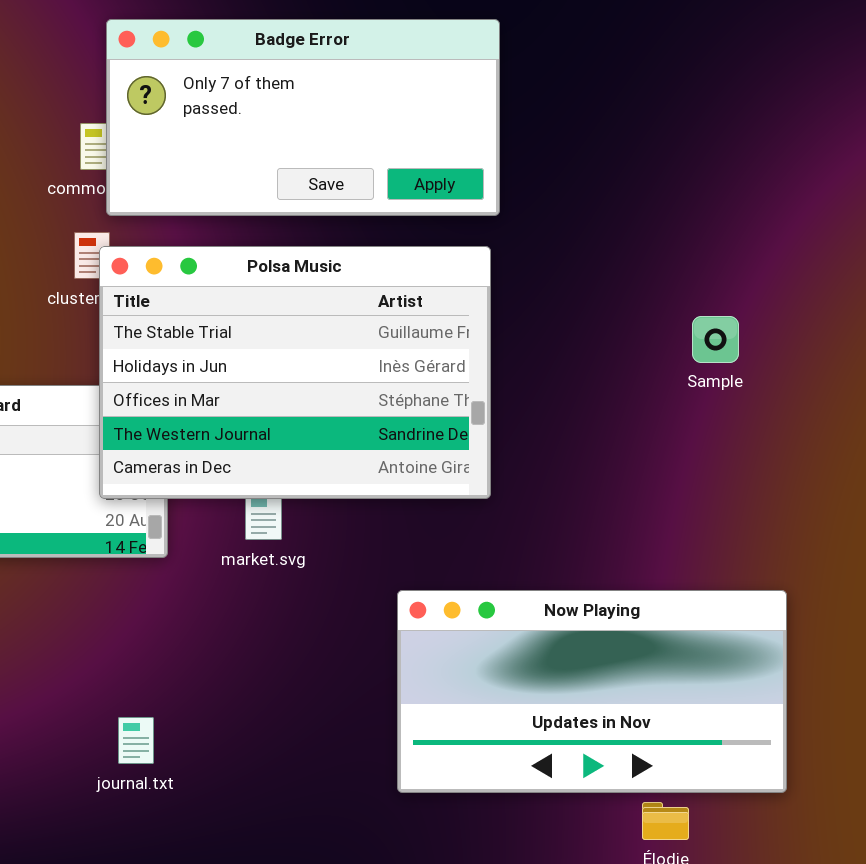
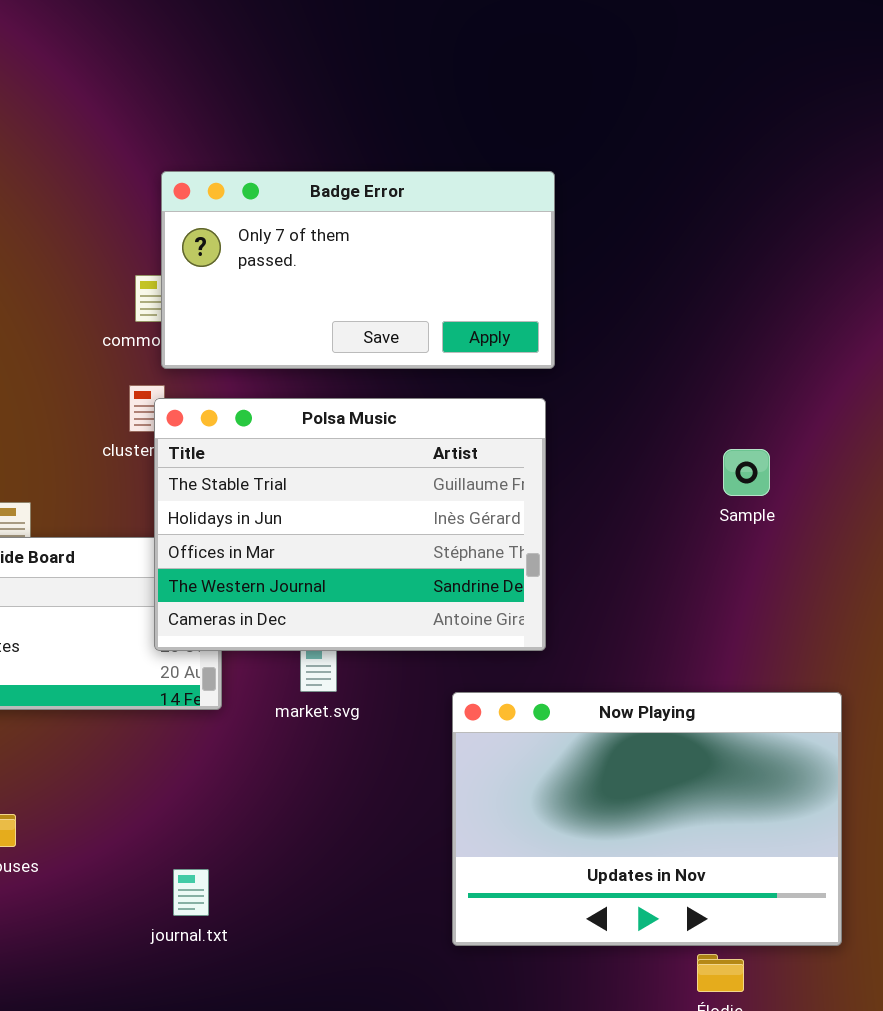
Sample: [692,316,739,363] -> [723,449,770,496], moved
Now Playing: [397,590,787,793] -> [452,692,842,946], resized

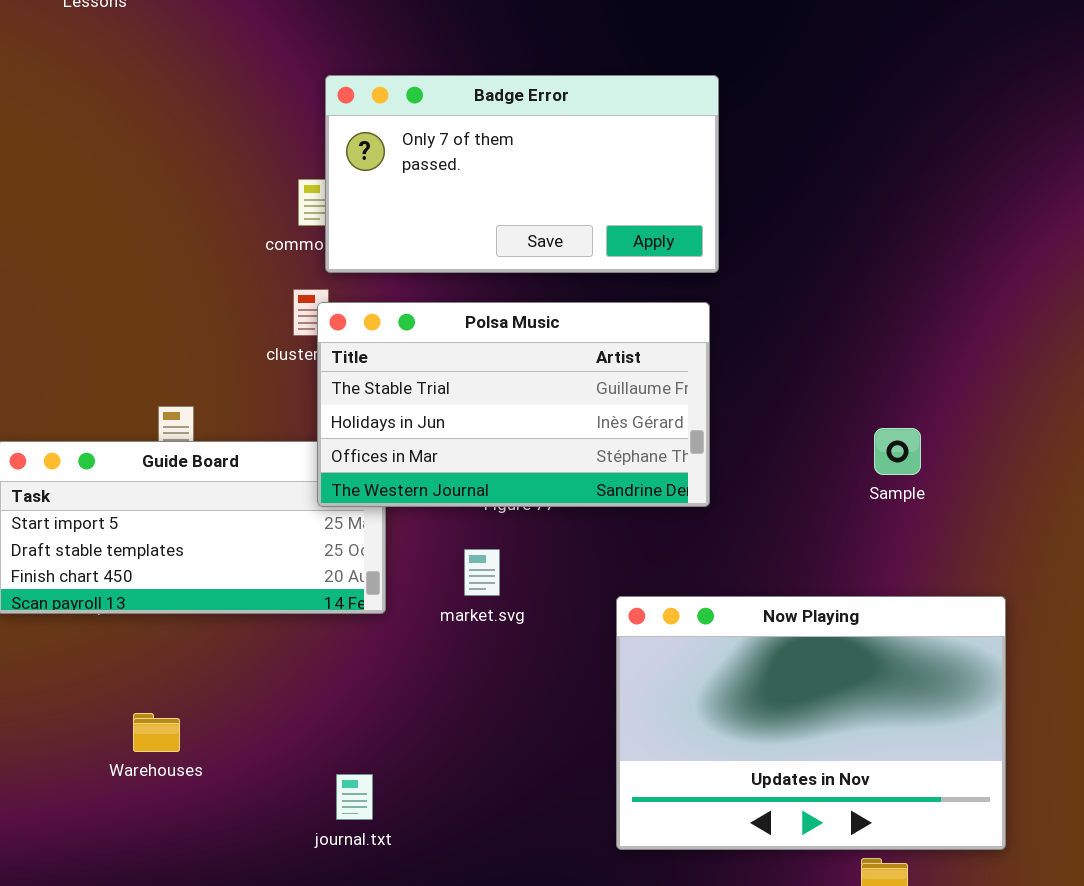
Polsa Music: [154,398,546,651] -> [317,302,710,507], resized
Sample: [723,449,770,496] -> [874,428,921,475], moved

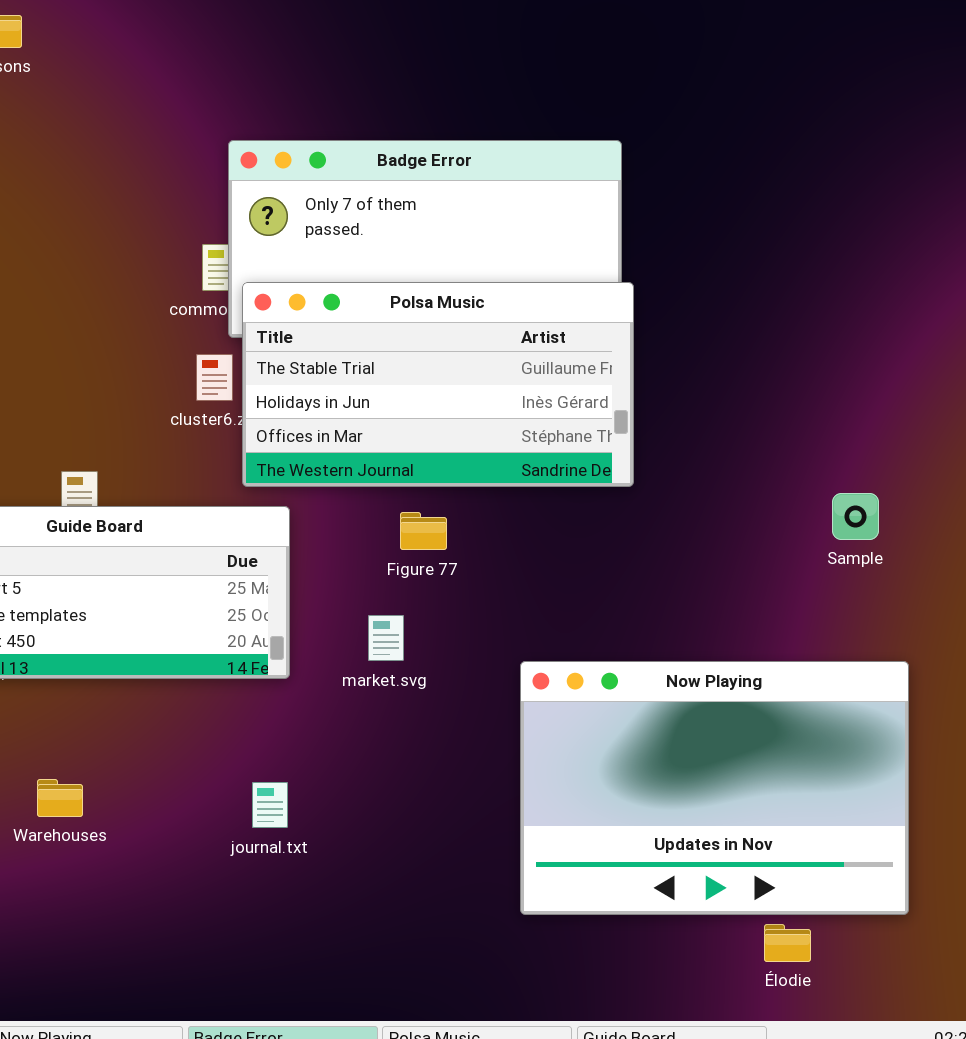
Polsa Music: [317,302,710,507] -> [242,282,634,487], moved
Sample: [874,428,921,475] -> [832,493,879,540], moved
journal.txt: [336,774,373,820] -> [252,782,288,828], moved

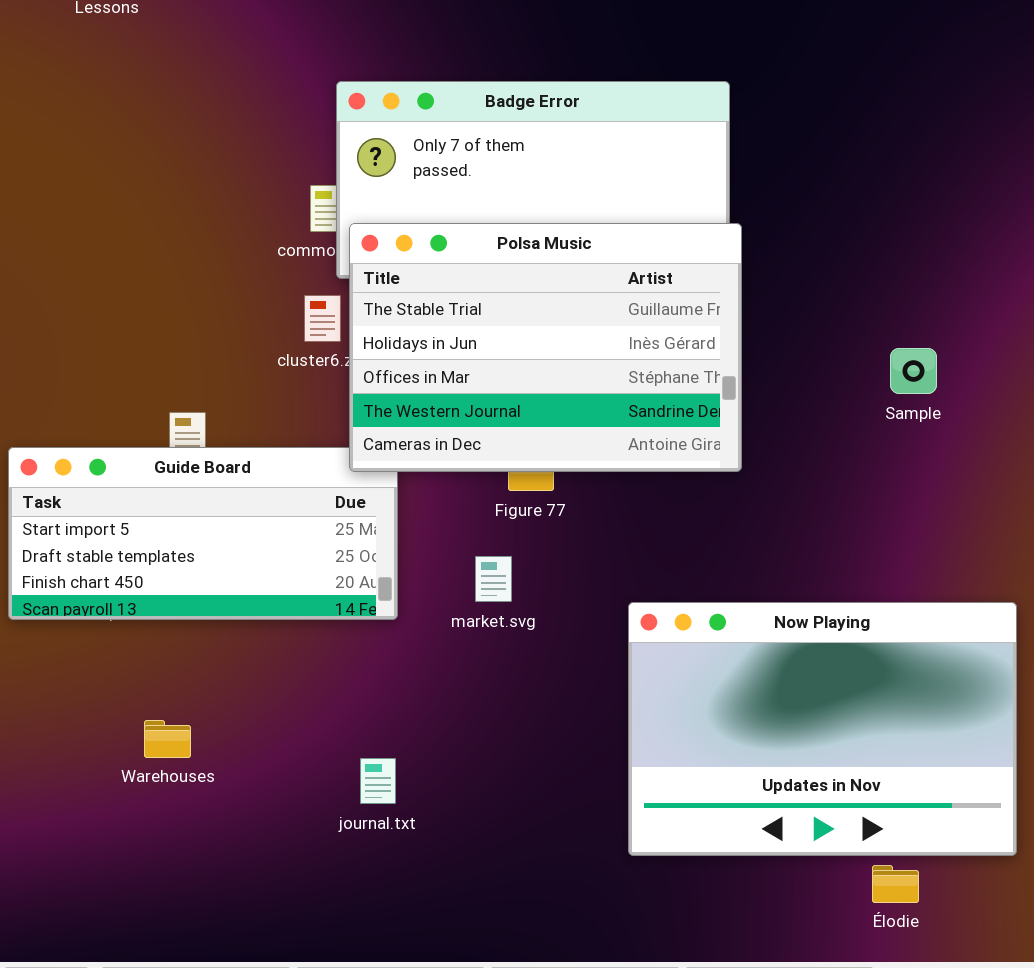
Polsa Music: [242,282,634,487] -> [349,223,742,472], resized
Sample: [832,493,879,540] -> [890,348,937,394], moved
journal.txt: [252,782,288,828] -> [360,758,396,804], moved

